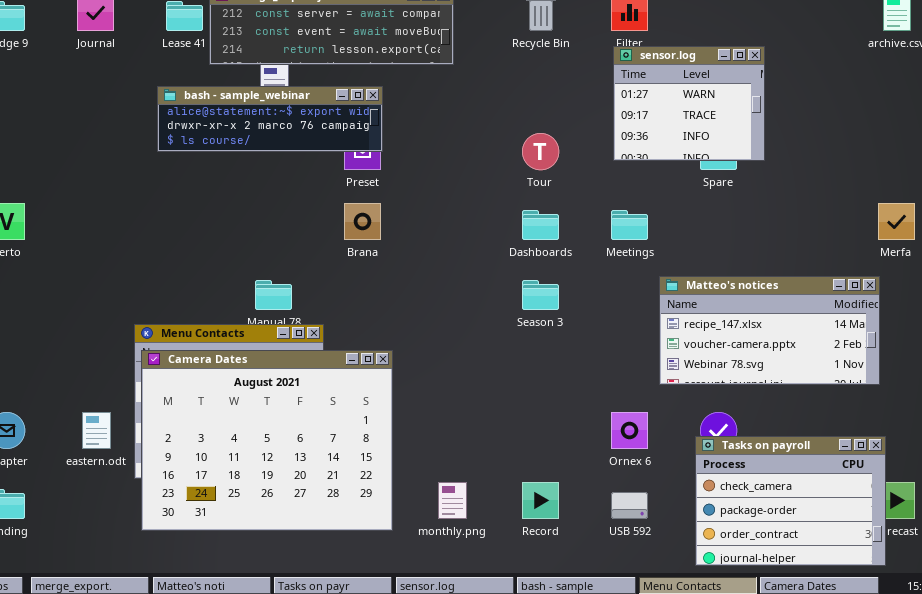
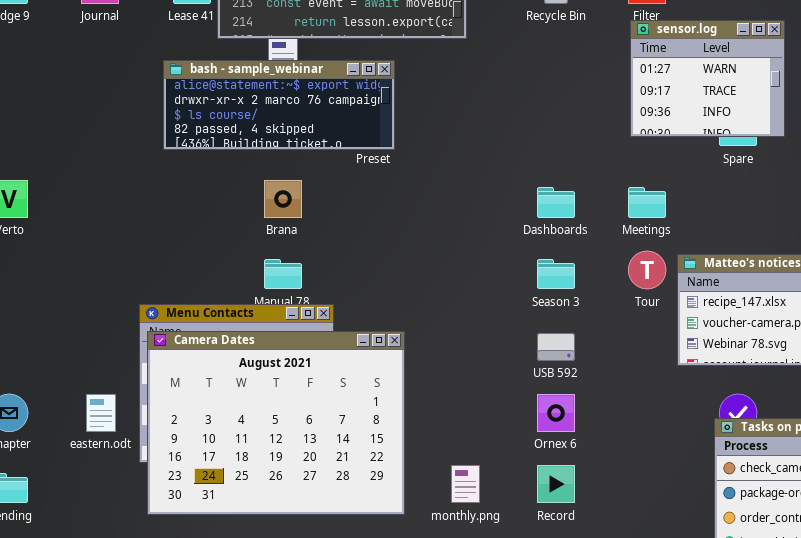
bash - sample_webinar: [157,86,383,152] -> [163,60,395,150], resized
Tour: [522,133,559,170] -> [628,251,666,289], moved
Brana: [344,203,381,240] -> [264,180,302,218], moved
Ornex 6: [611,412,648,449] -> [537,394,575,432], moved
USB 592: [611,492,648,519] -> [537,333,575,361], moved

